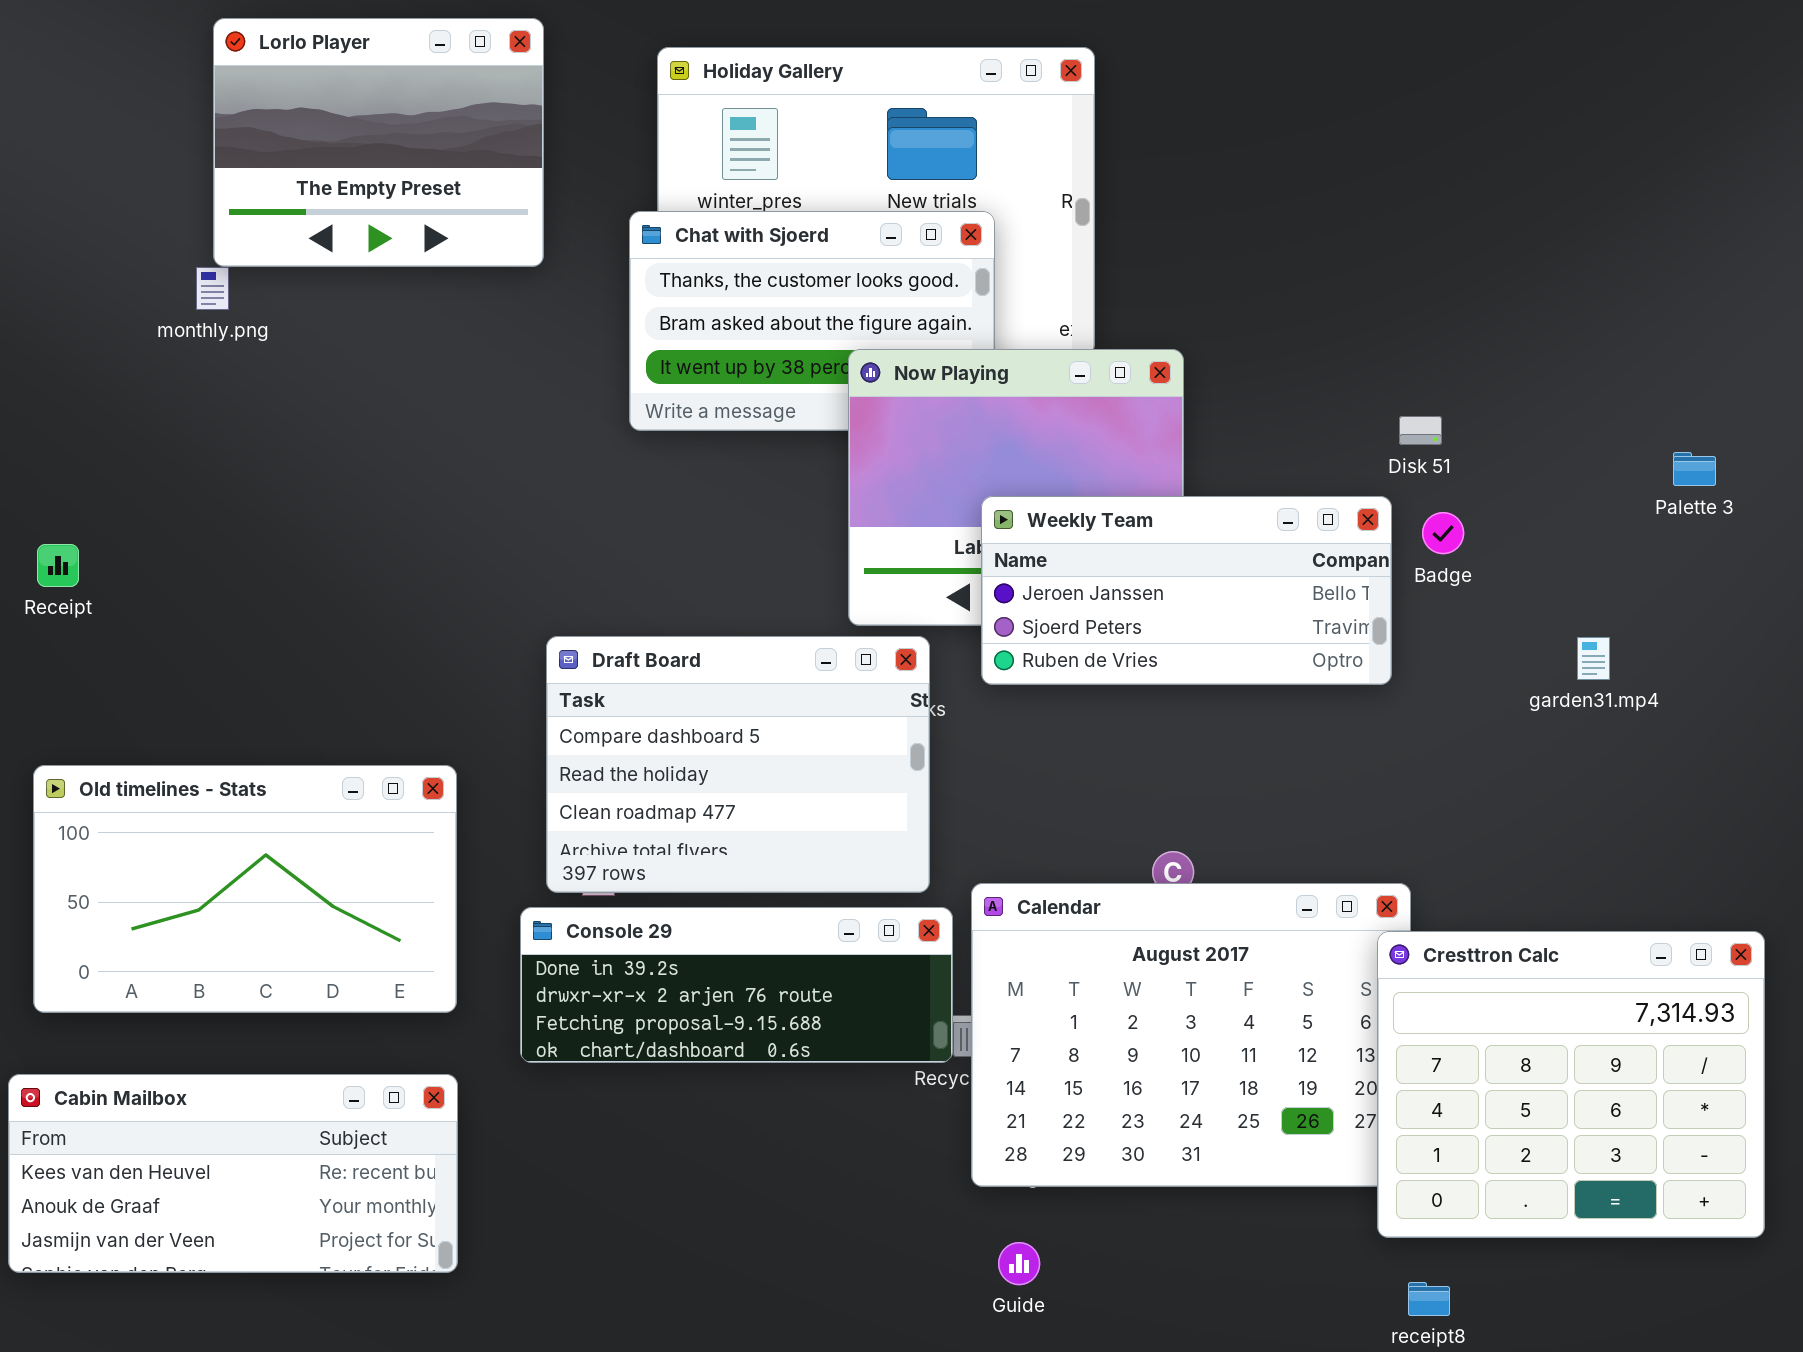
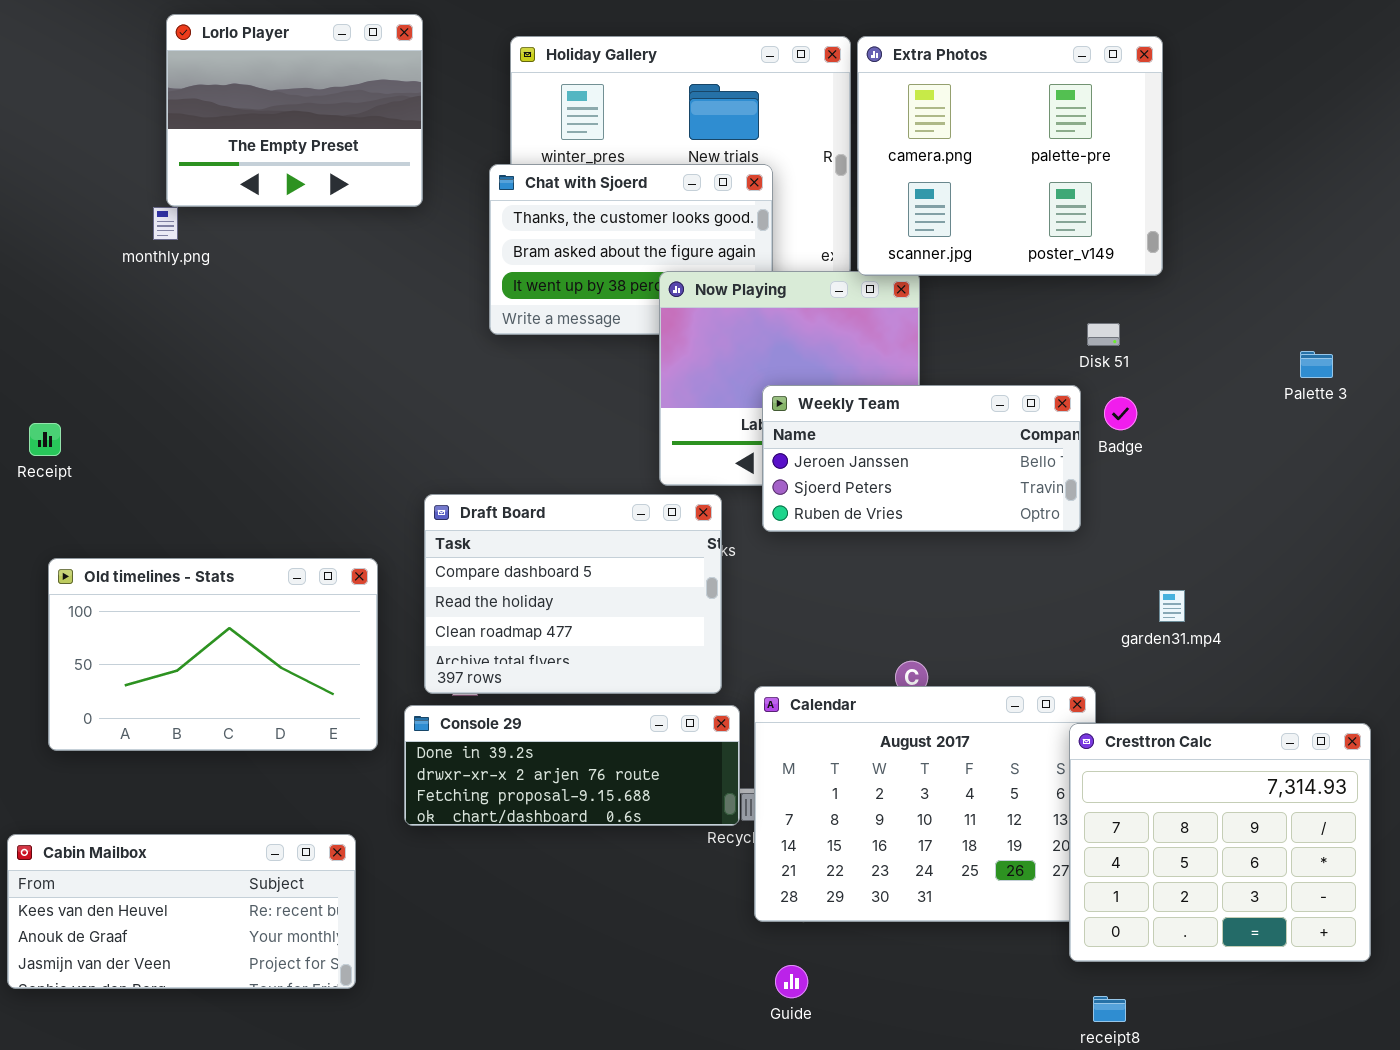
Extra Photos: none -> [857,36,1163,276], opened
garden31.mp4: [1577,637,1610,680] -> [1159,590,1185,622], moved
Old timelines - Stats: [33,765,457,1013] -> [48,558,378,751], moved

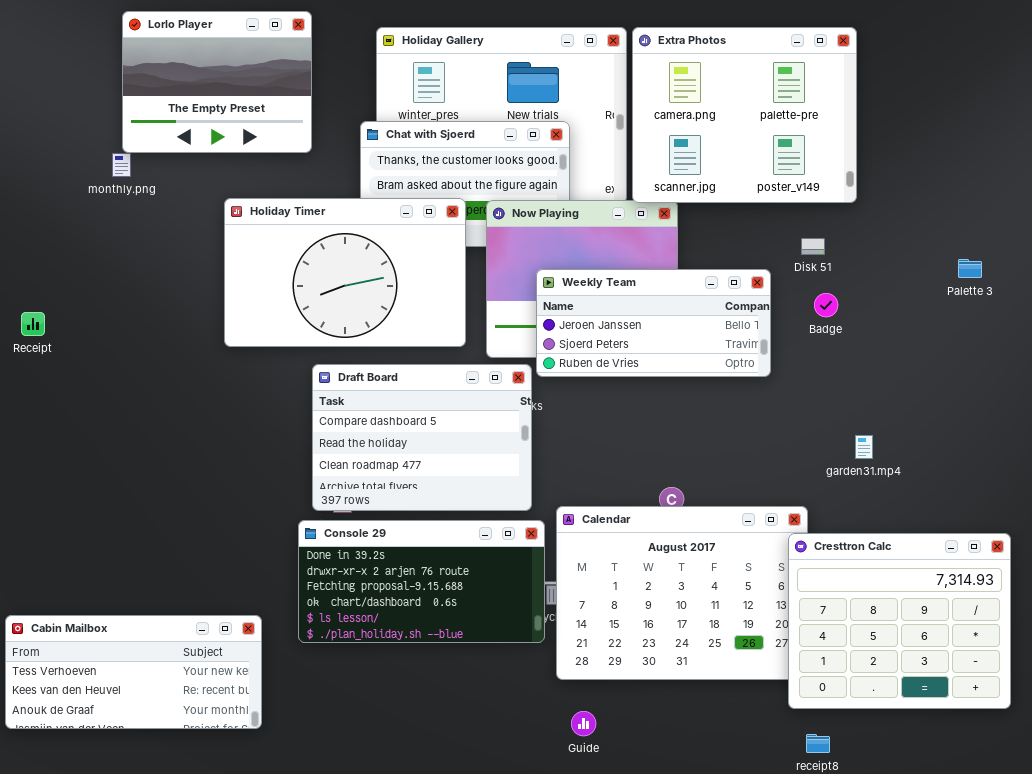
Holiday Timer: none -> [224,198,466,347], opened
Weekly Team: [762,385,1081,532] -> [536,269,771,377], moved
Old timelines - Stats: [48,558,378,751] -> none, closed
Console 29: [404,705,740,826] -> [298,520,545,643], resized
Cabin Mailbox: [7,834,356,989] -> [5,615,262,729], scrolled up 1 row

